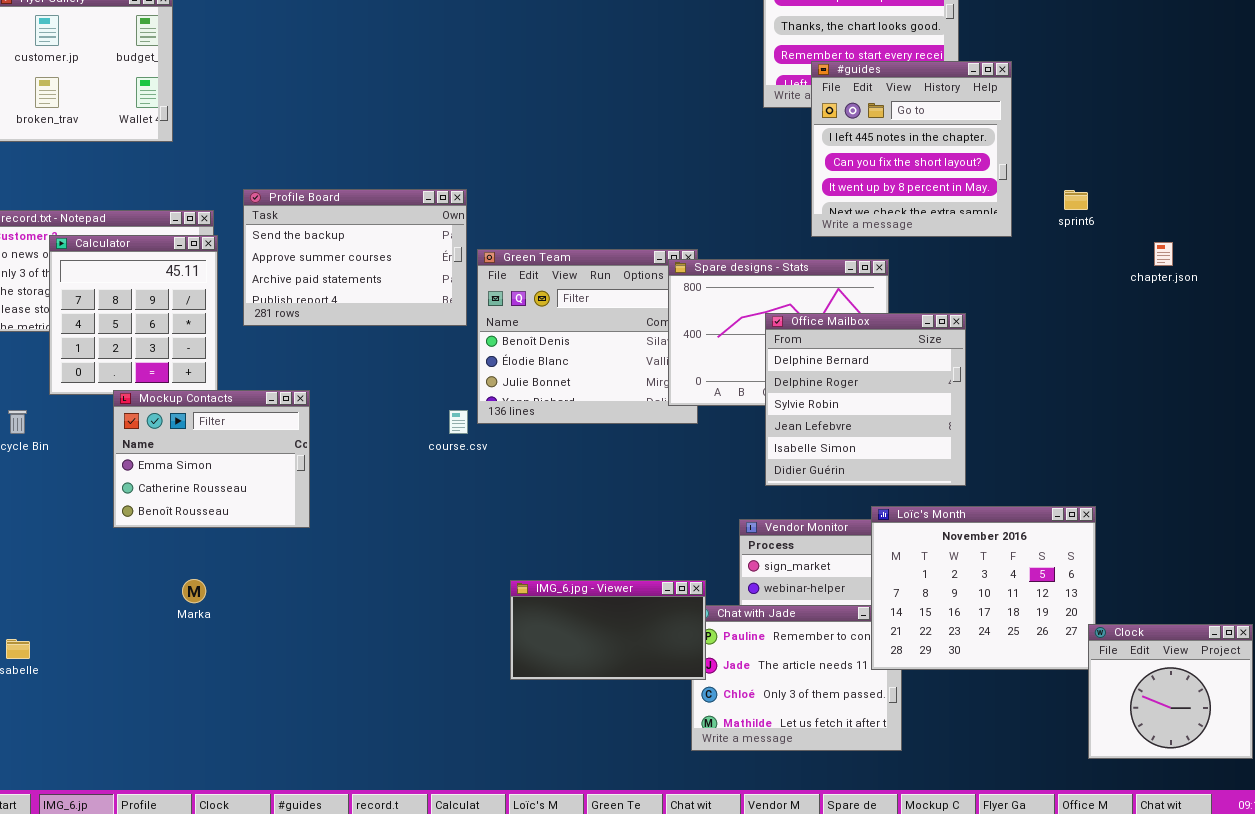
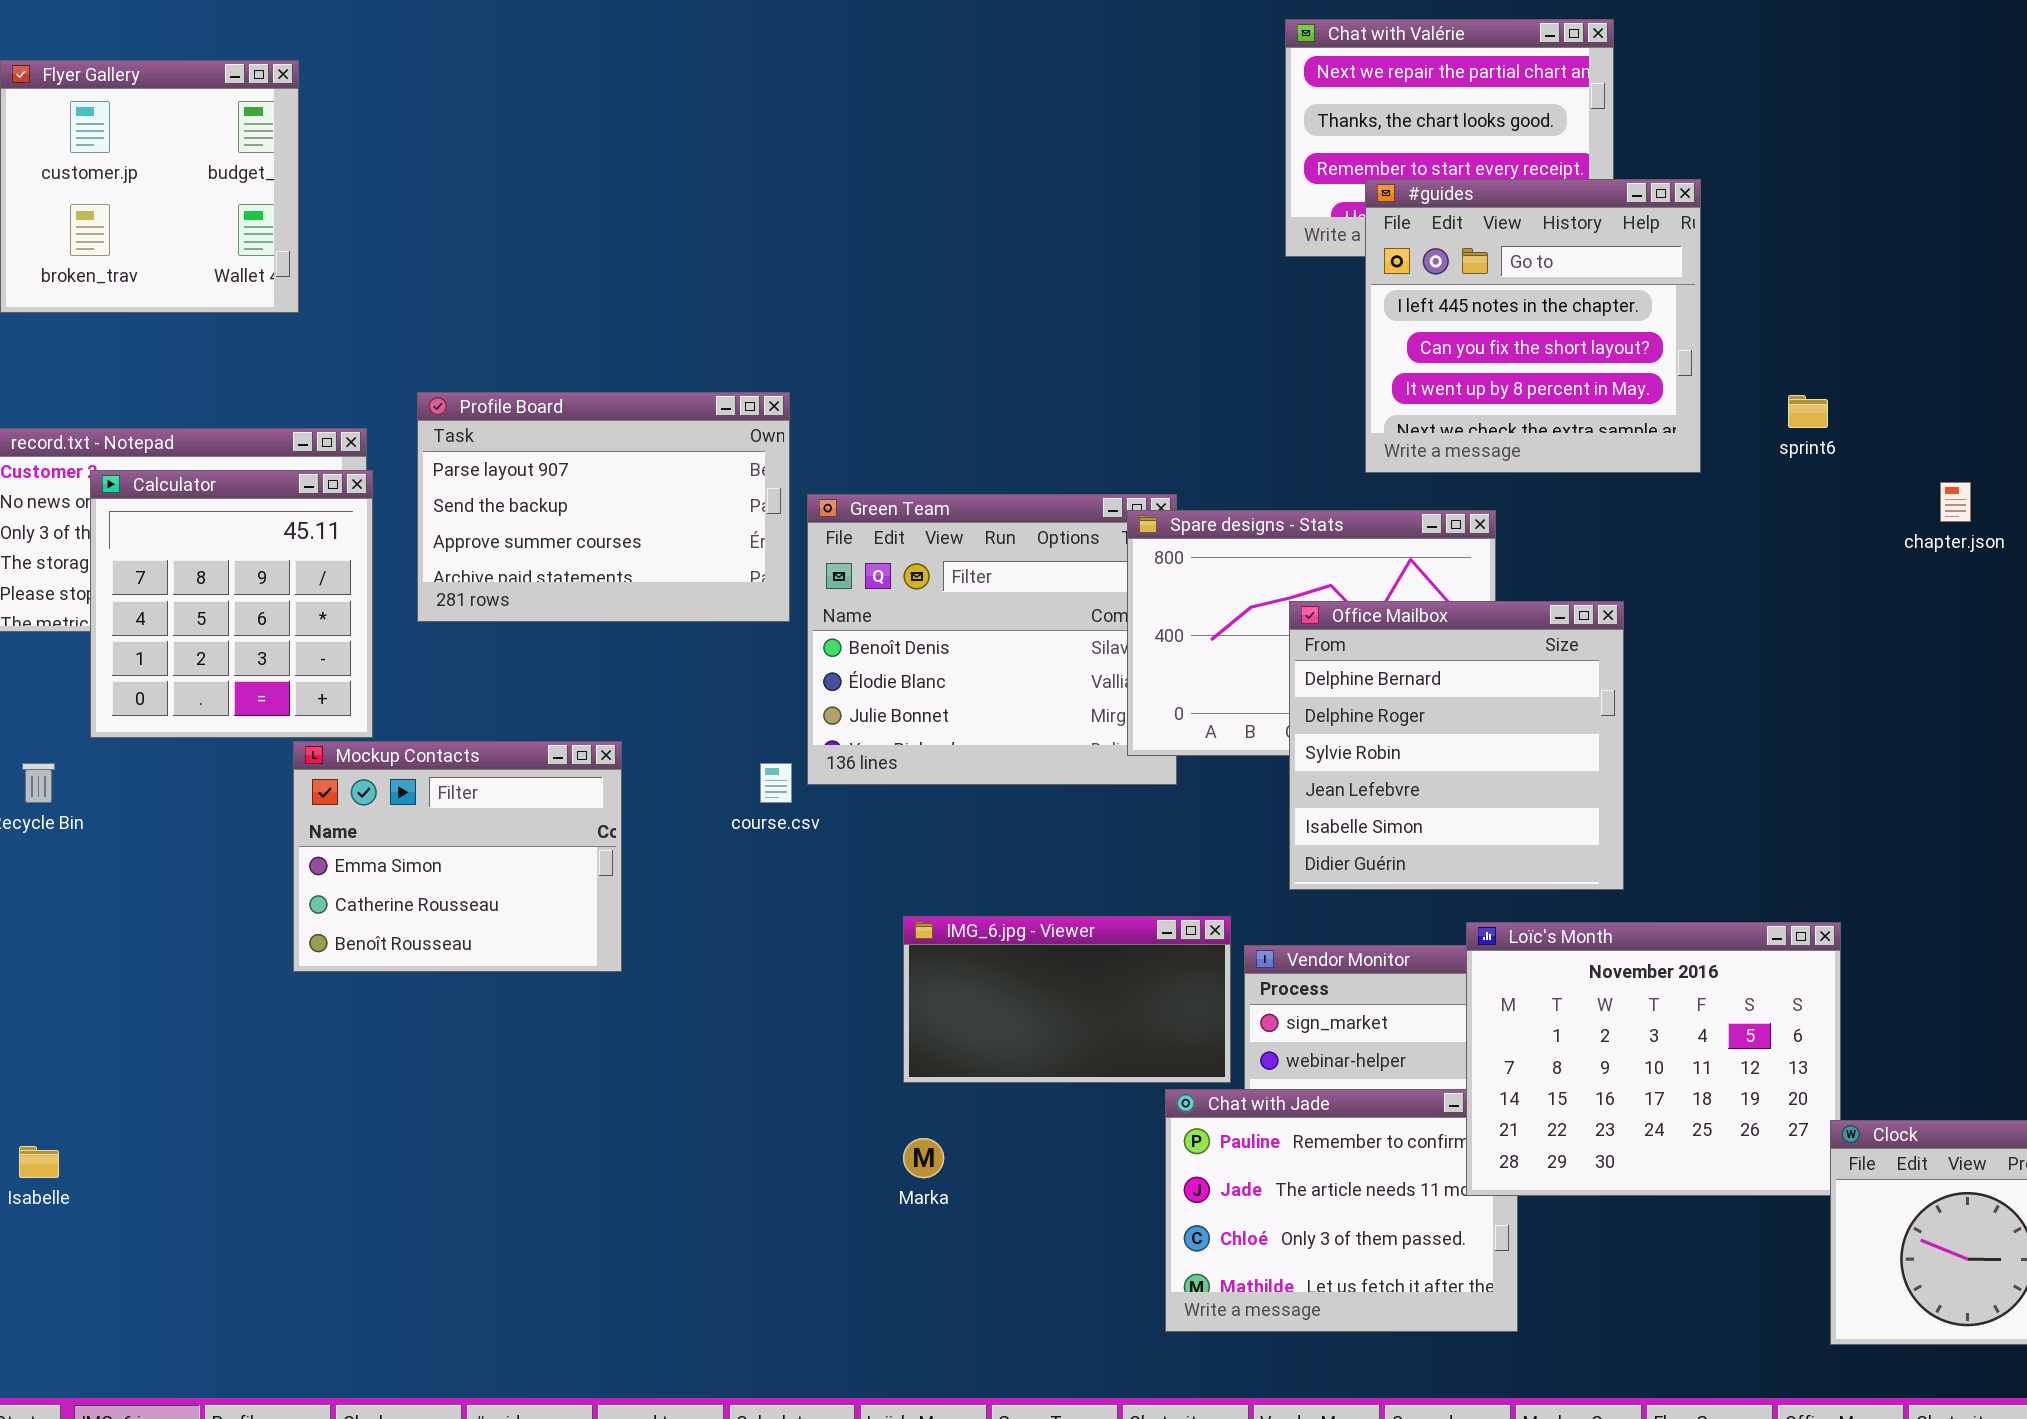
Profile Board: [243,189,467,326] -> [417,392,790,622], scrolled up 1 row
Mockup Contacts: [113,390,310,528] -> [293,741,622,972], moved
Marka: [182,579,206,603] -> [903,1138,944,1178], moved
IMG_6.jpg - Viewer: [510,580,706,680] -> [903,916,1231,1083], moved

